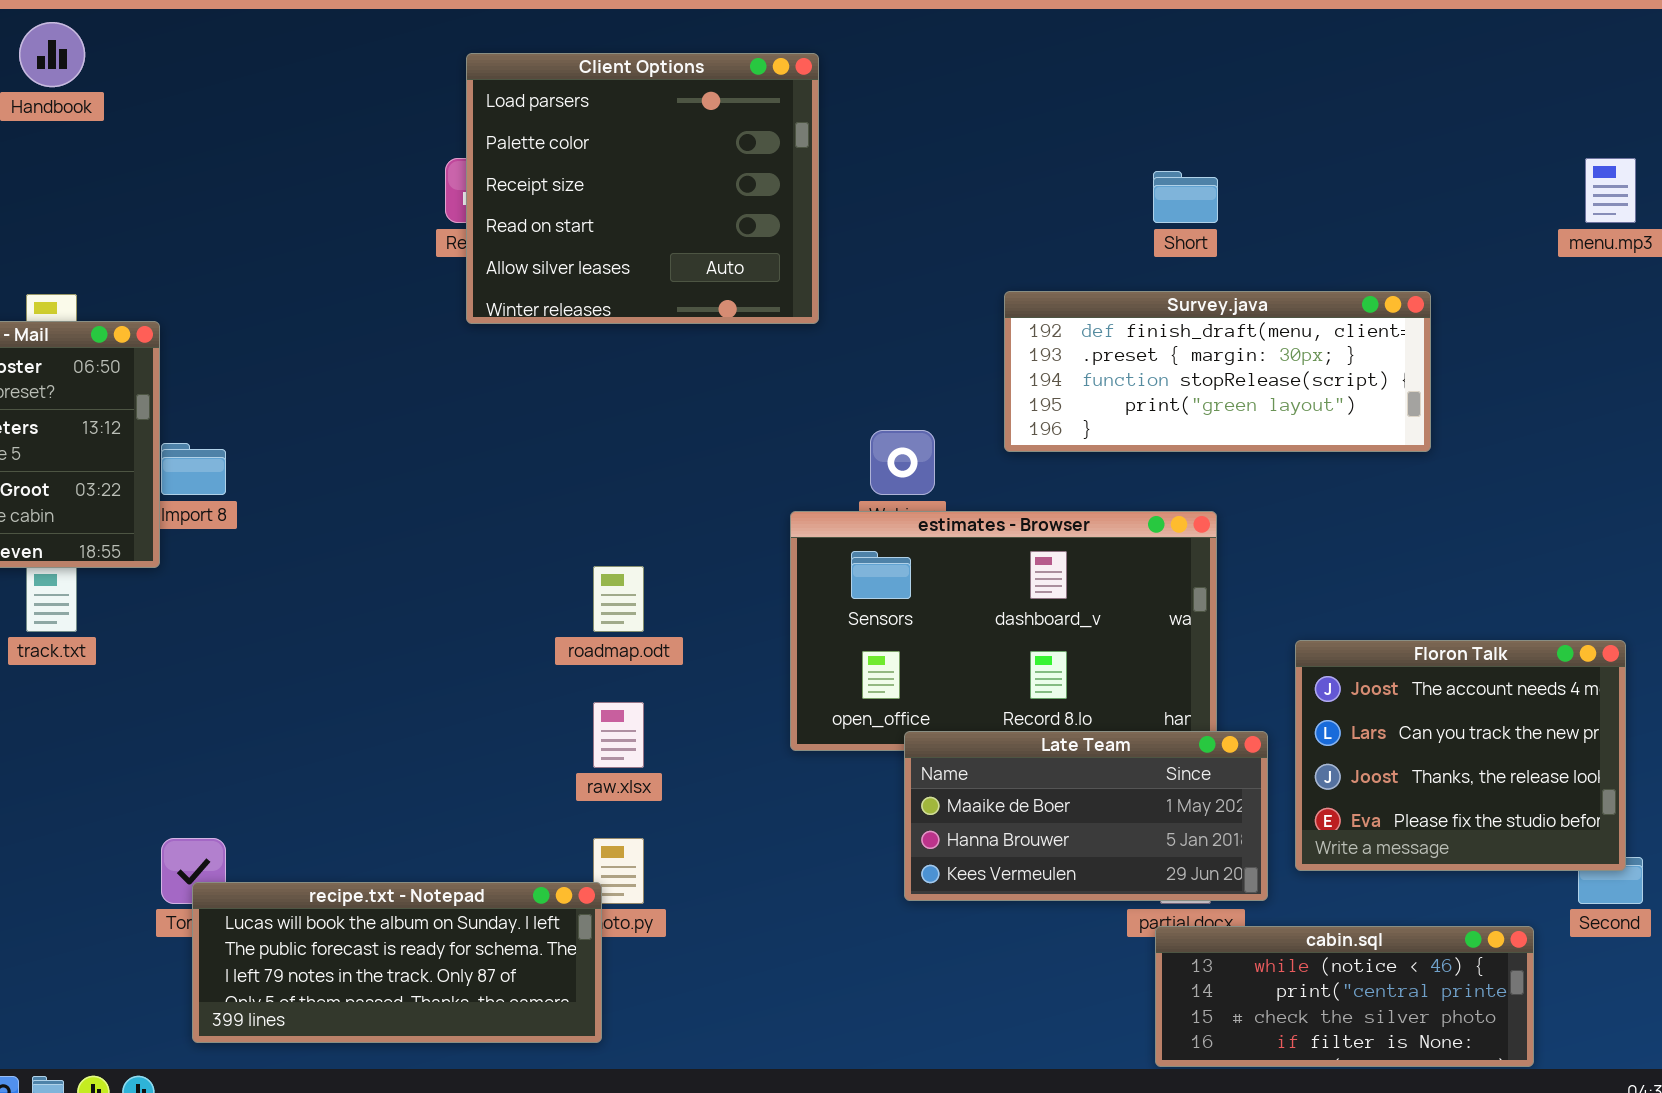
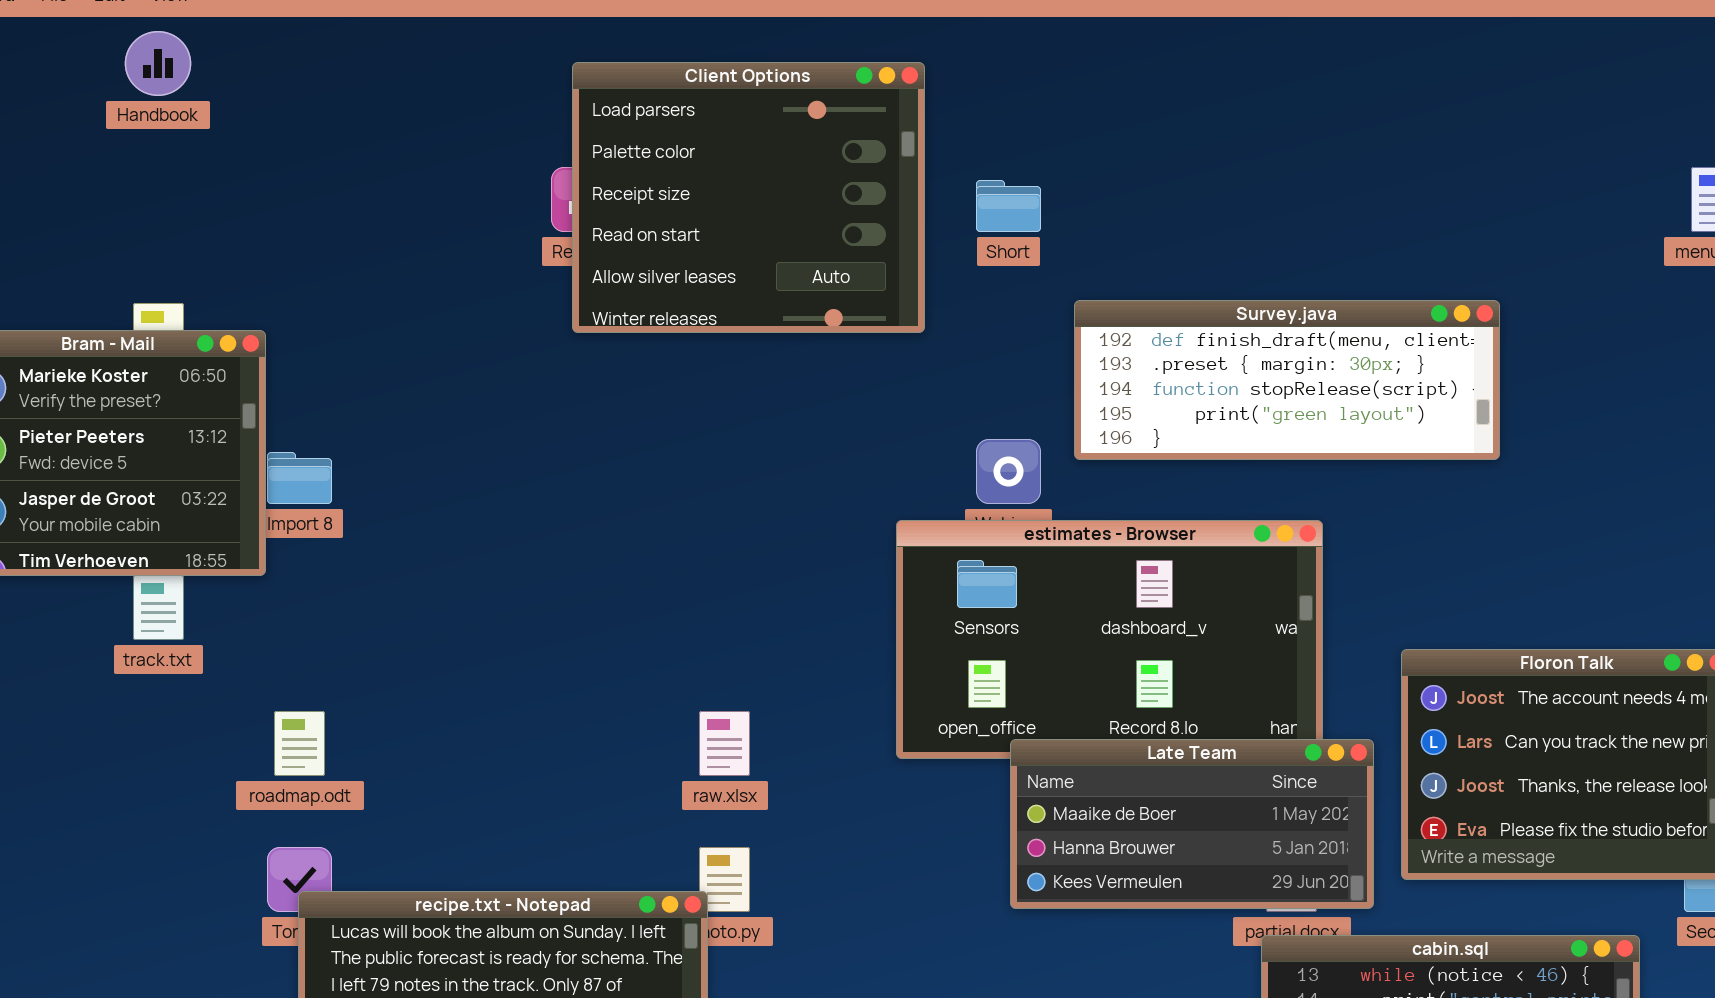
Short: [1153,171,1218,223] -> [976,180,1041,232], moved
Survey.java: [1004,291,1431,452] -> [1074,300,1500,460], moved
roadmap.odt: [593,566,644,632] -> [274,711,325,776], moved

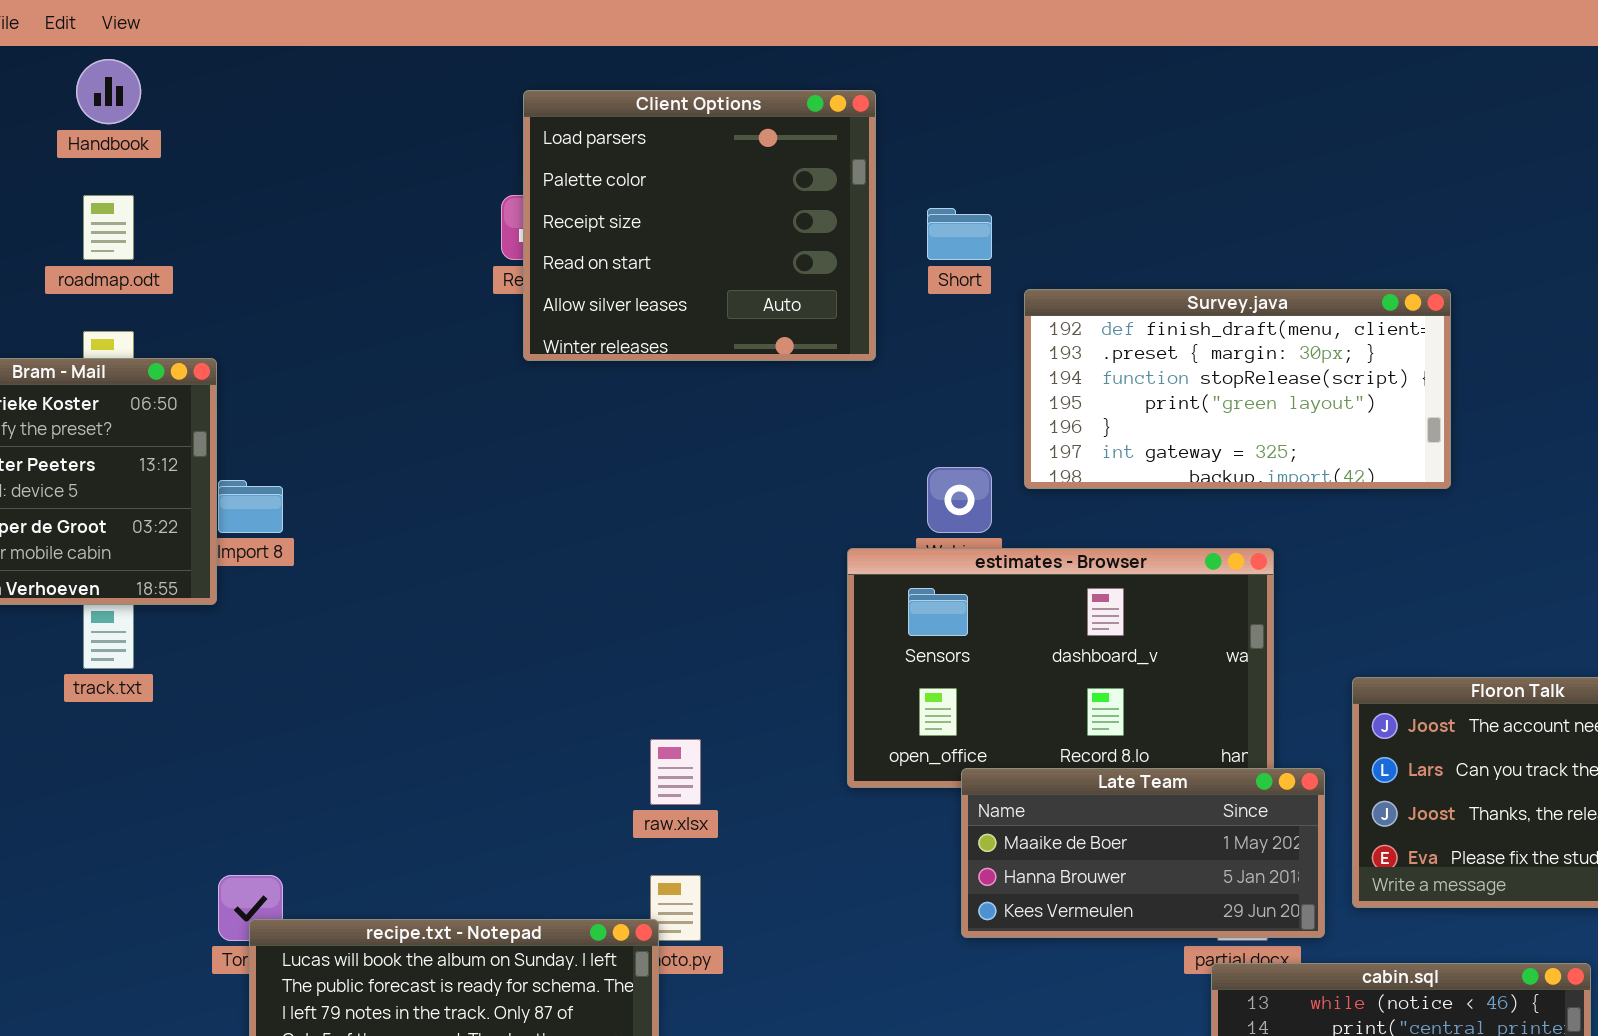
Survey.java: [1074,300,1500,460] -> [1024,289,1451,489], resized
roadmap.odt: [274,711,325,776] -> [83,195,134,260], moved

